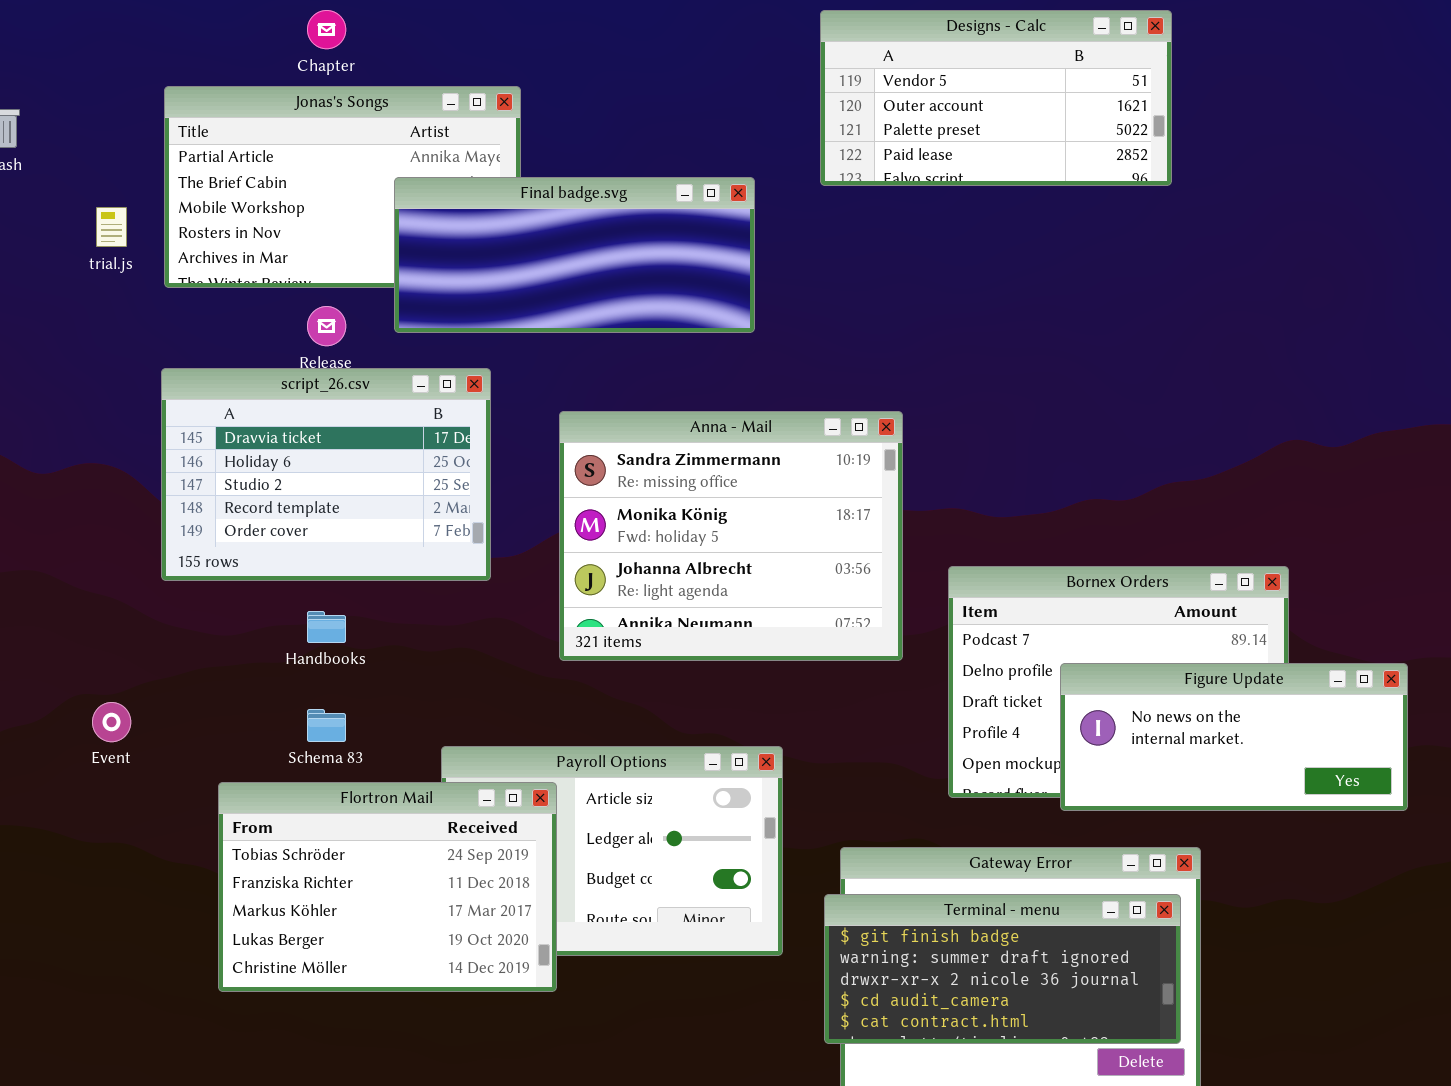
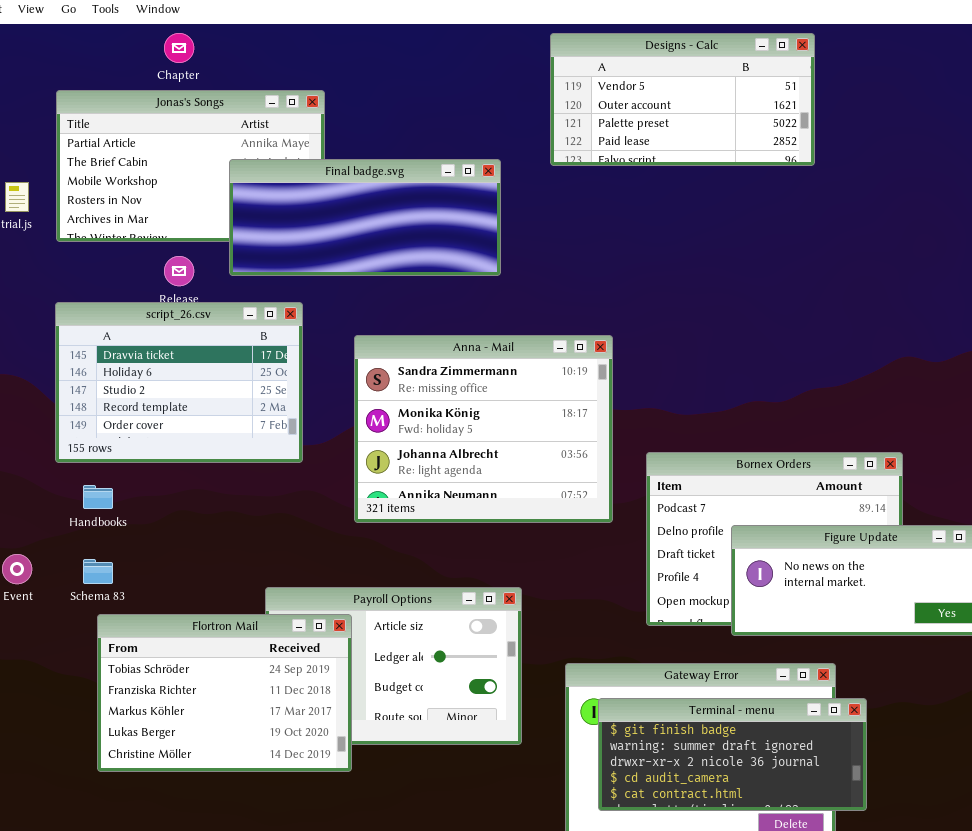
Handbooks: [307,611,346,643] -> [83,485,113,509], moved
Schema 83: [307,709,346,742] -> [83,559,113,584], moved
Terminal - menu: [824,894,1181,1044] -> [598,698,867,811], moved

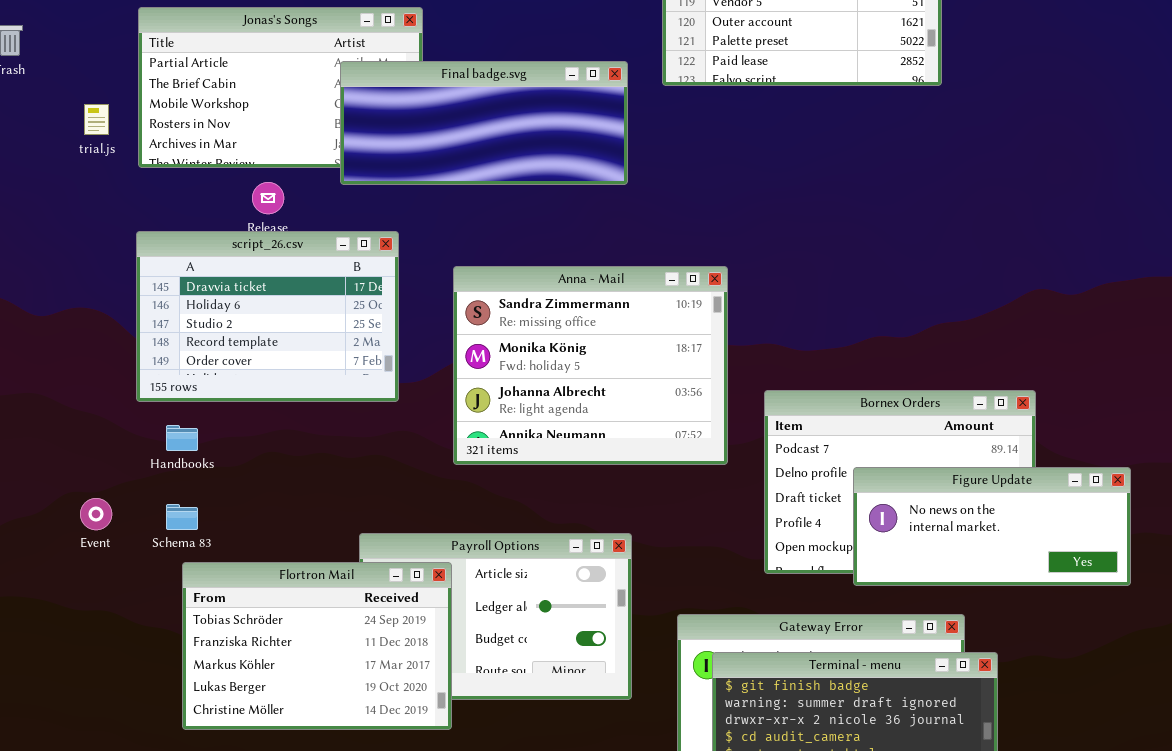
Final badge.svg: [229,159,501,276] -> [340,61,628,185], moved

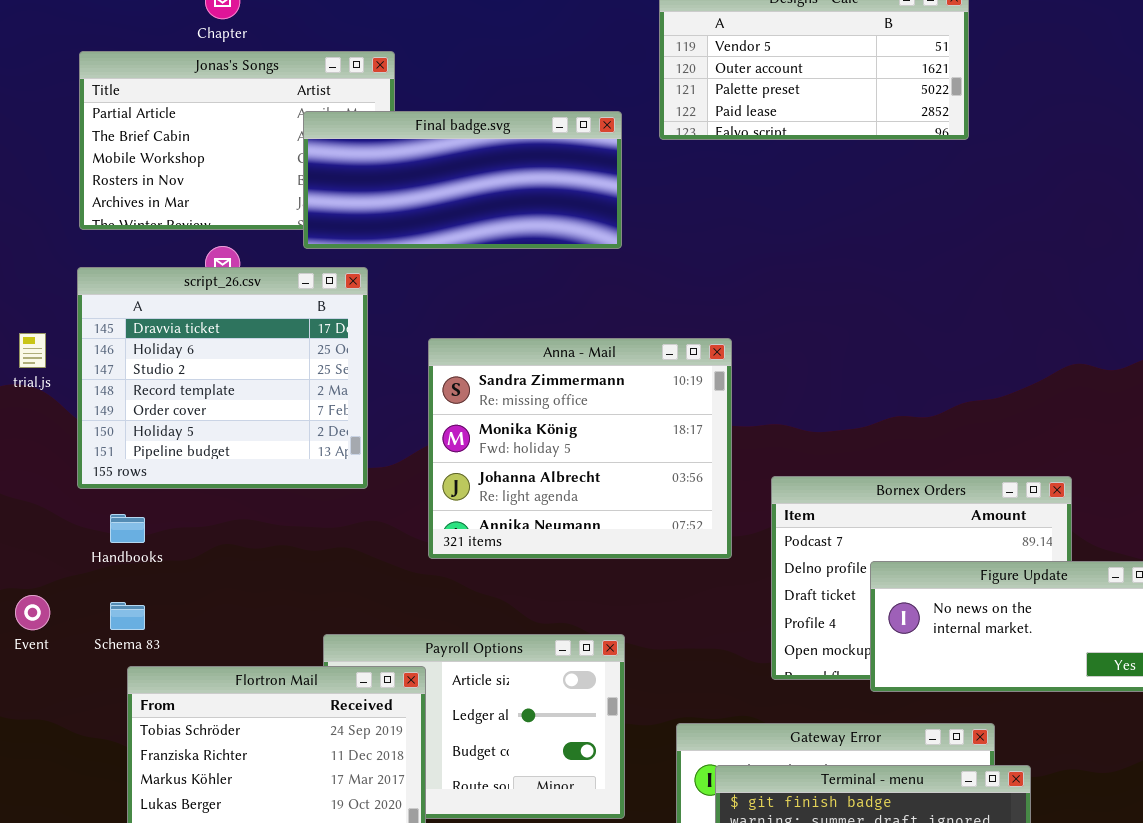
trial.js: [84,104,109,135] -> [19,333,46,368], moved
script_26.csv: [136,231,399,402] -> [77,267,368,489], resized

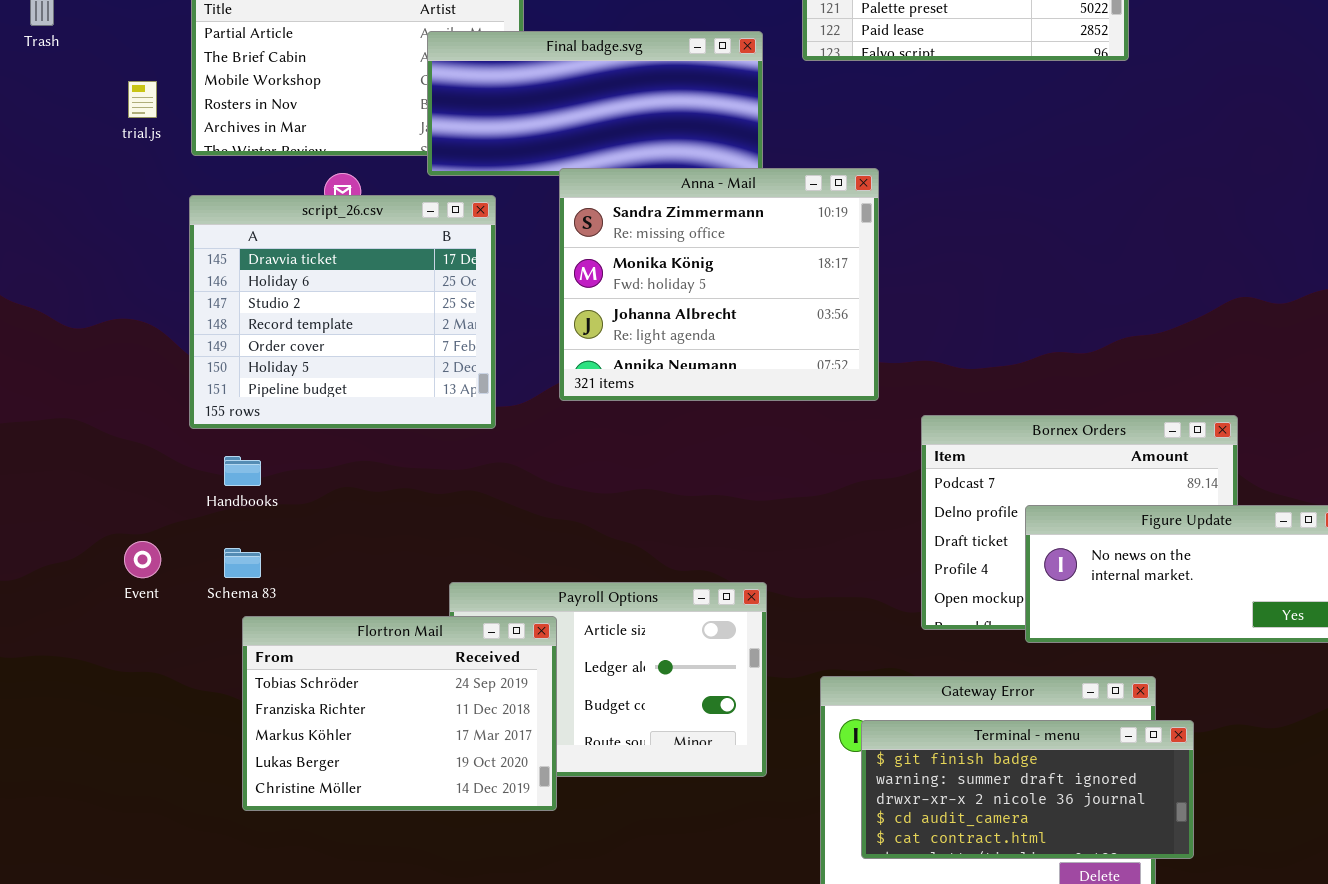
trial.js: [19,333,46,368] -> [128,81,157,118], moved
Anna - Mail: [428,338,732,559] -> [559,168,879,401], moved

